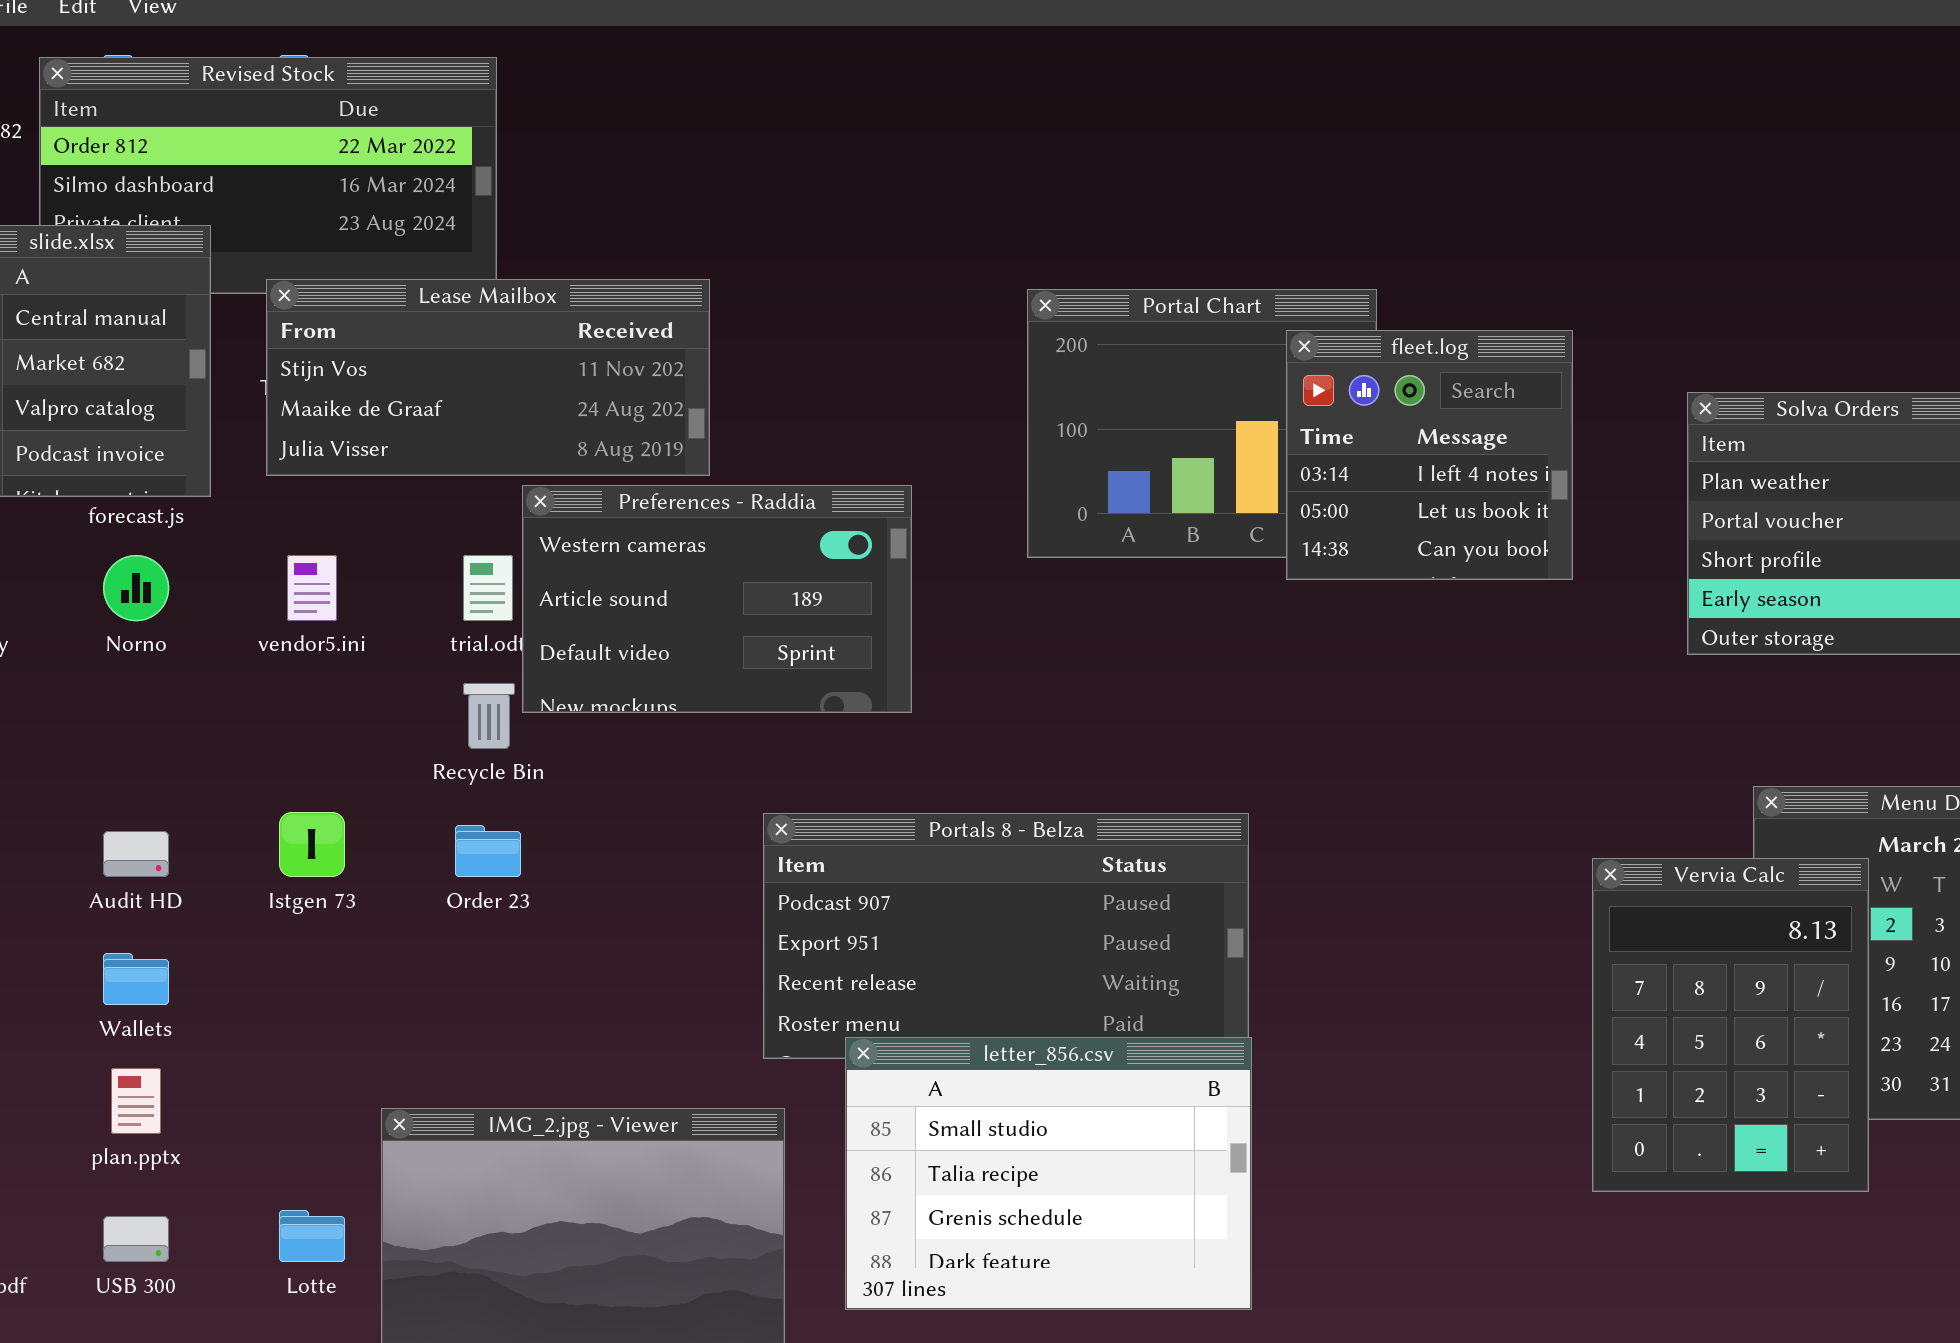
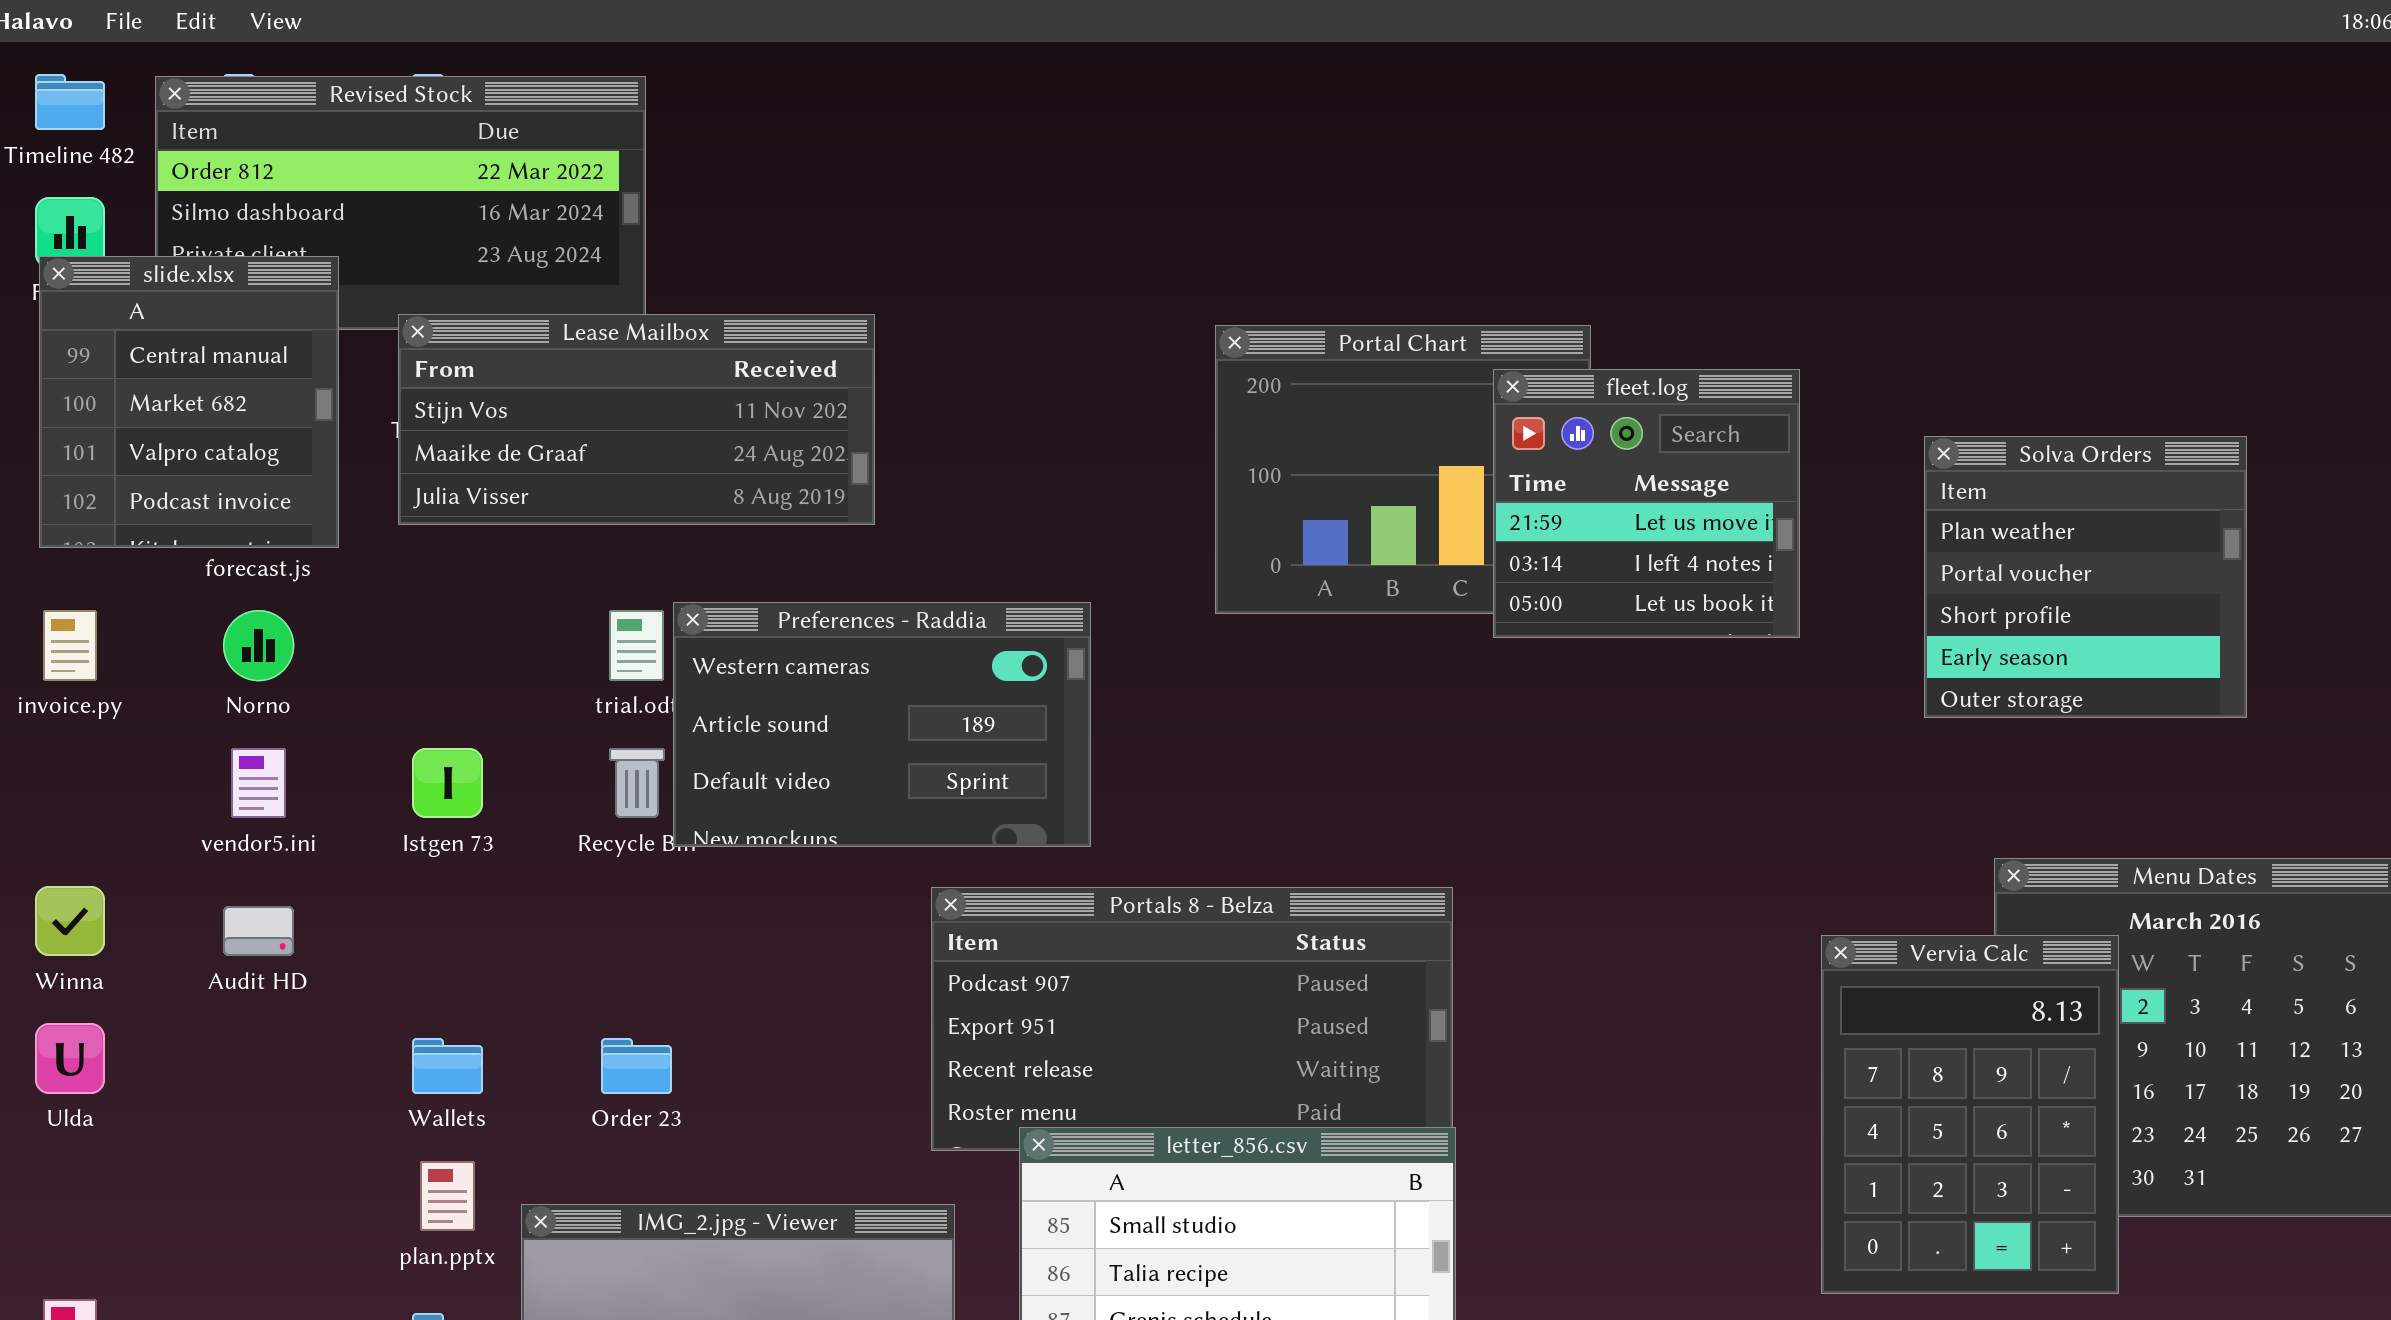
fleet.log: [1286,330,1573,580] -> [1493,369,1800,638], scrolled up 1 row
Preferences - Raddia: [522,485,912,713] -> [673,602,1091,847], moved
vendor5.ini: [287,555,337,621] -> [231,748,286,818], moved
Istgen 73: [279,812,345,877] -> [412,748,483,818], moved
Order 23: [455,825,521,877] -> [601,1038,672,1094], moved
Wallets: [103,953,169,1005] -> [412,1038,483,1094], moved
plan.pptx: [111,1068,161,1134] -> [420,1161,475,1231], moved

